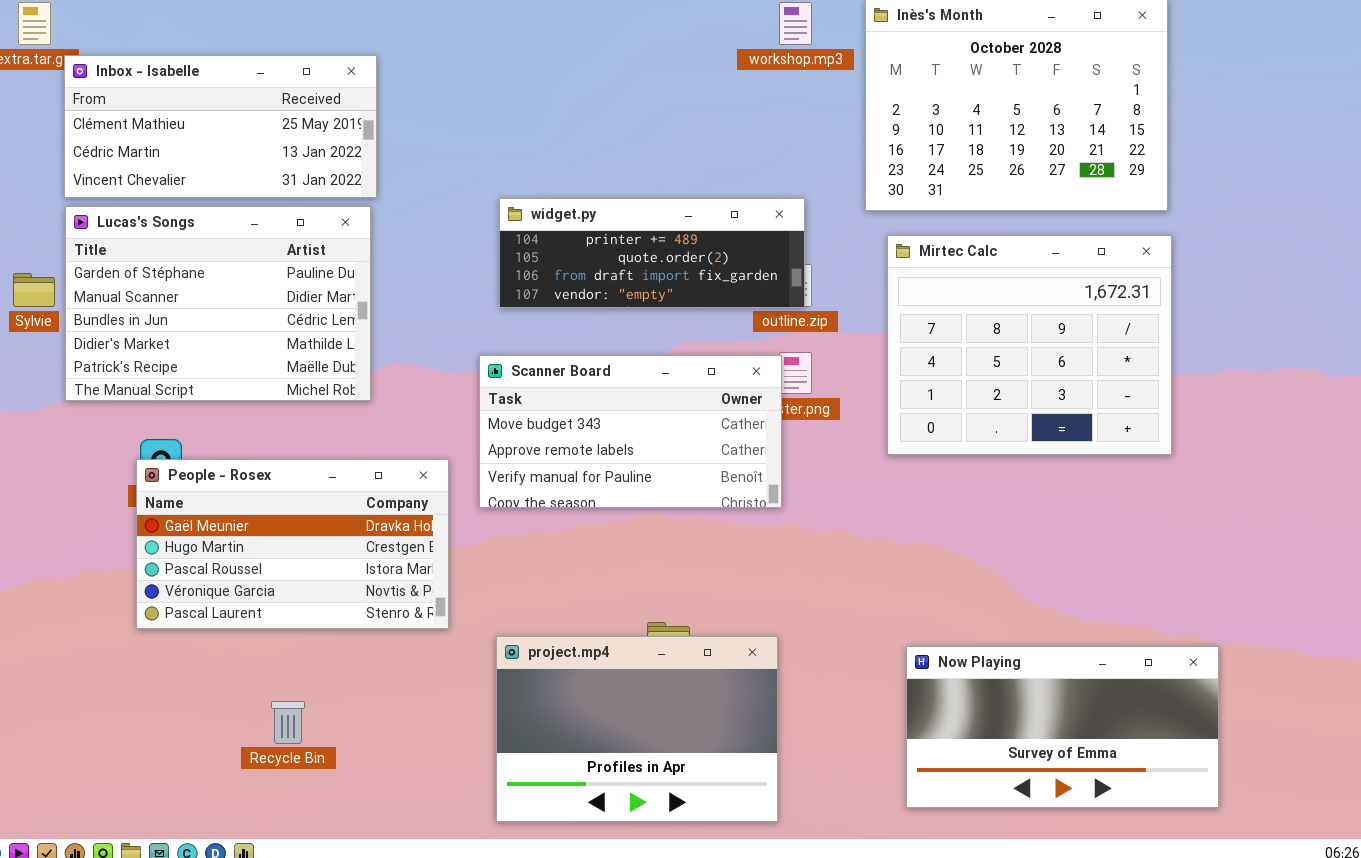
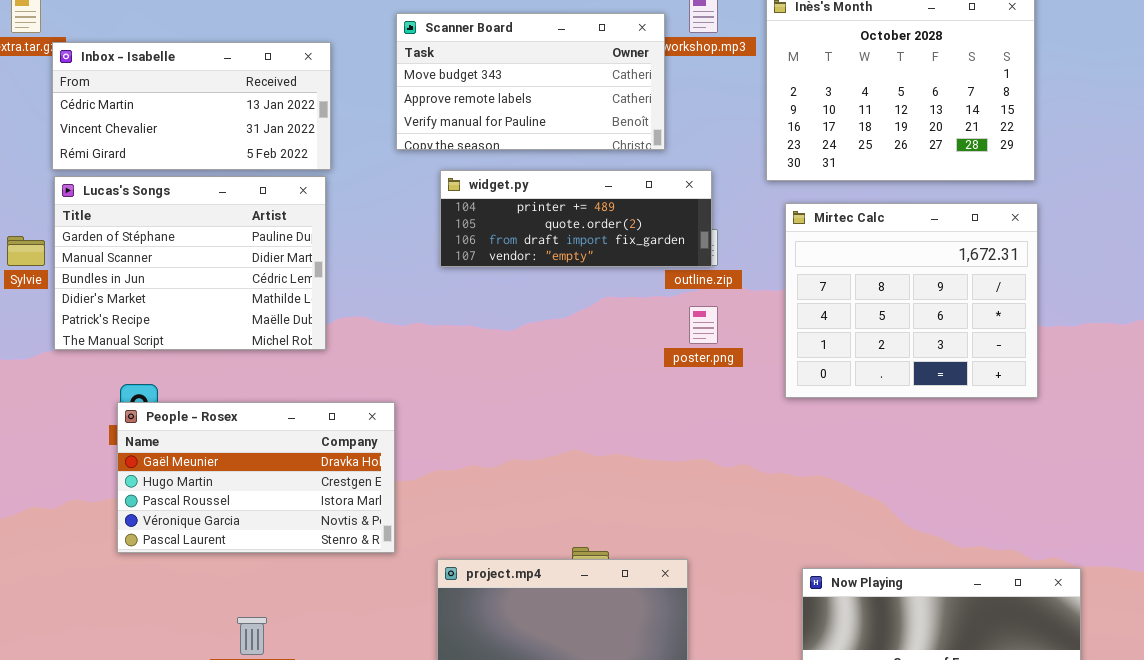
Inbox - Isabelle: [64,55,377,198] -> [52,42,331,170], scrolled down 1 row
Scanner Board: [479,355,782,508] -> [396,13,665,150], moved

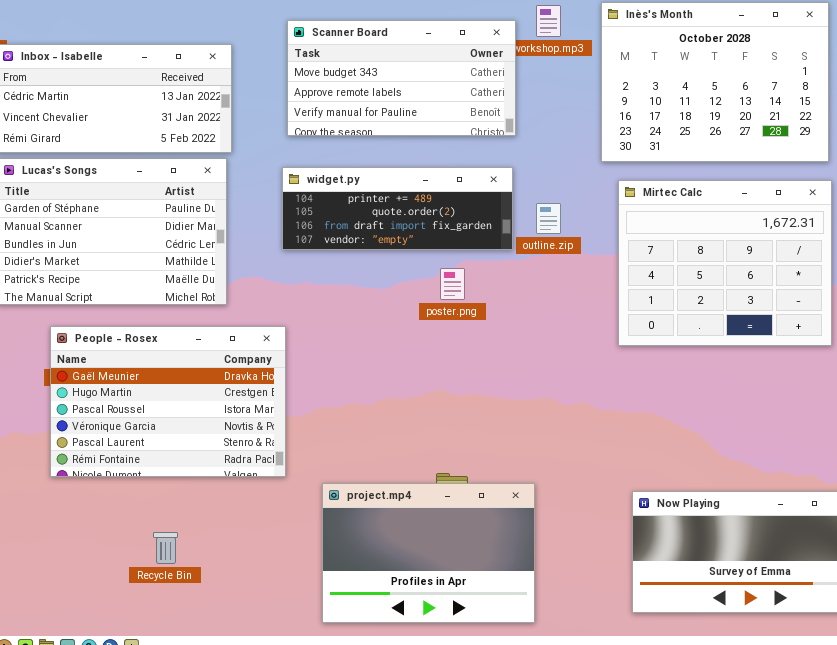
widget.py: [440,170,712,267] -> [282,167,513,250], moved
poster.png: [689,306,718,344] -> [440,268,465,300], moved
People - Rosex: [117,402,395,553] -> [50,326,286,477], resized

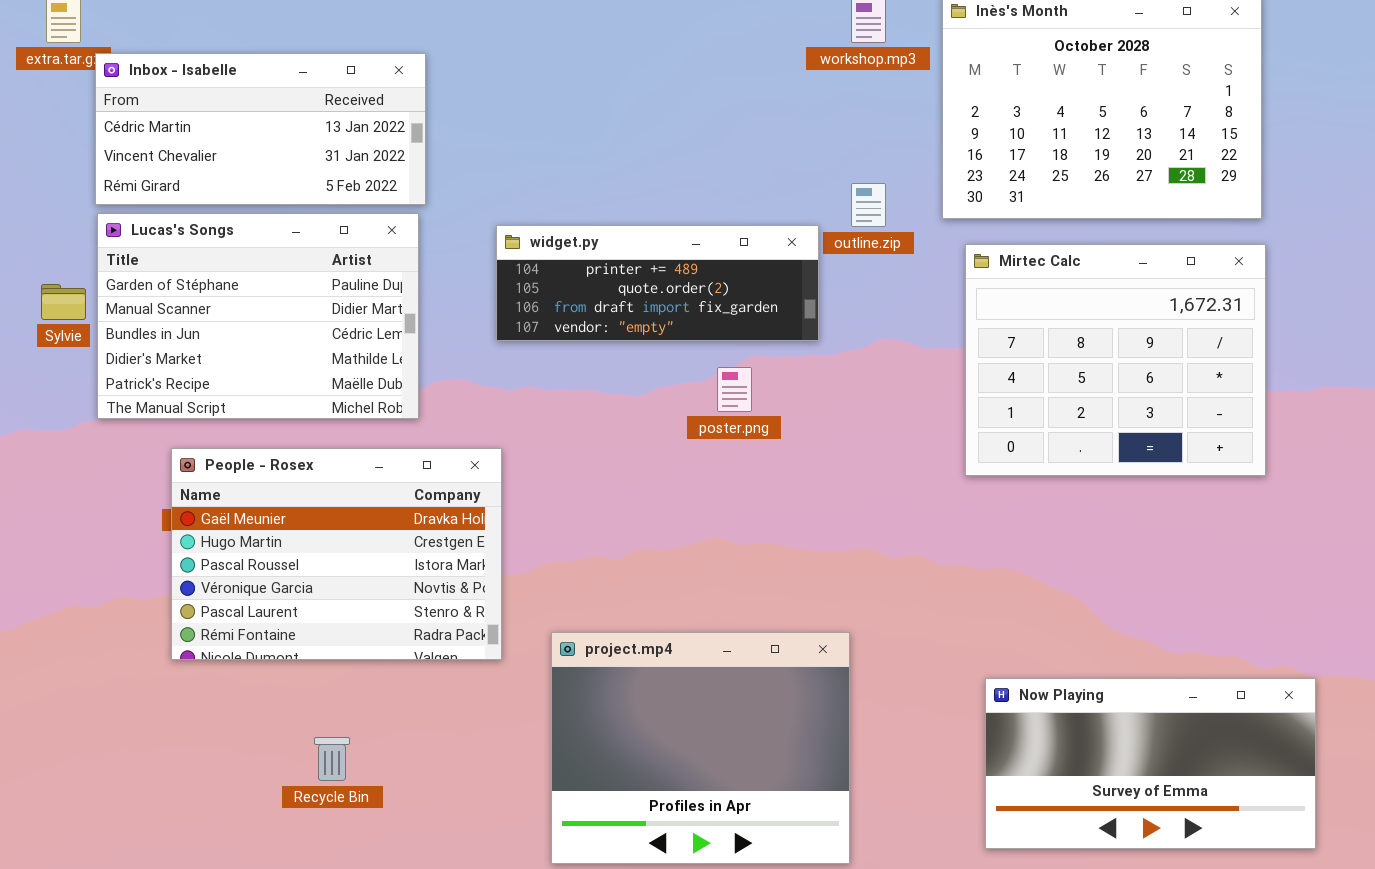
Scanner Board: [287,20,516,136] -> none, closed
outline.zip: [536,203,561,234] -> [851,183,886,227], moved
project.mp4: [322,483,535,623] -> [551,632,850,864], resized

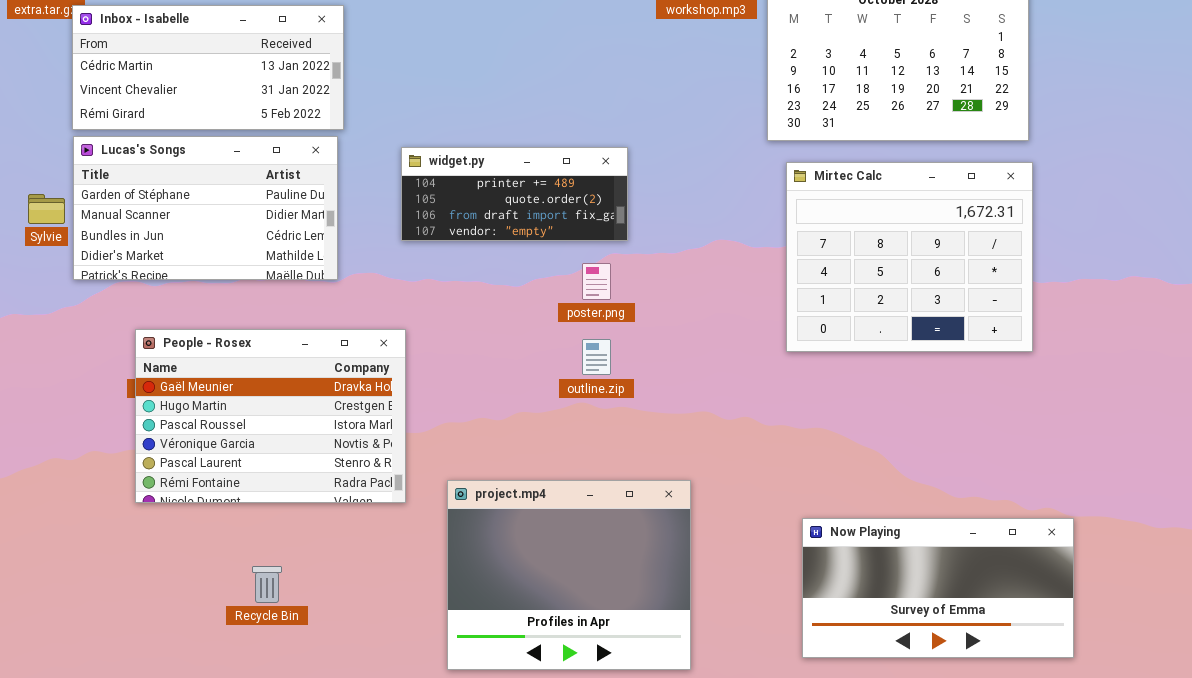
outline.zip: [851,183,886,227] -> [582,339,611,375], moved
Lucas's Songs: [97,213,419,419] -> [73,136,338,280], resized
widget.py: [496,225,819,341] -> [401,147,628,241], resized

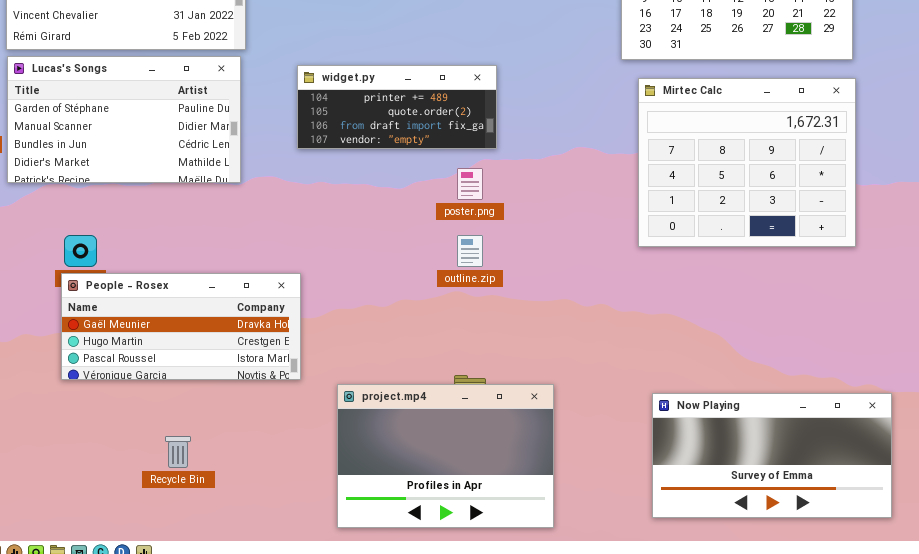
People - Rosex: [135,329,406,503] -> [61,273,301,380], resized
project.mp4: [447,480,691,670] -> [337,384,554,528], resized

